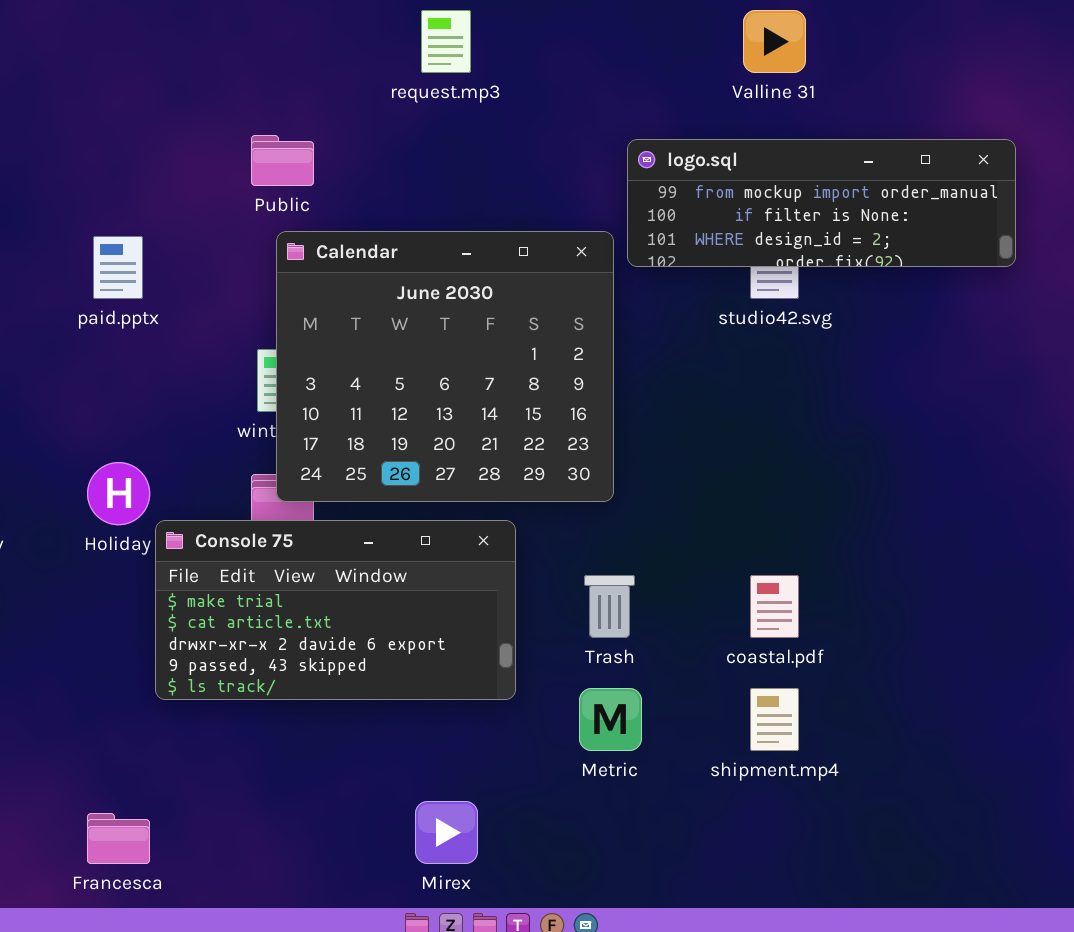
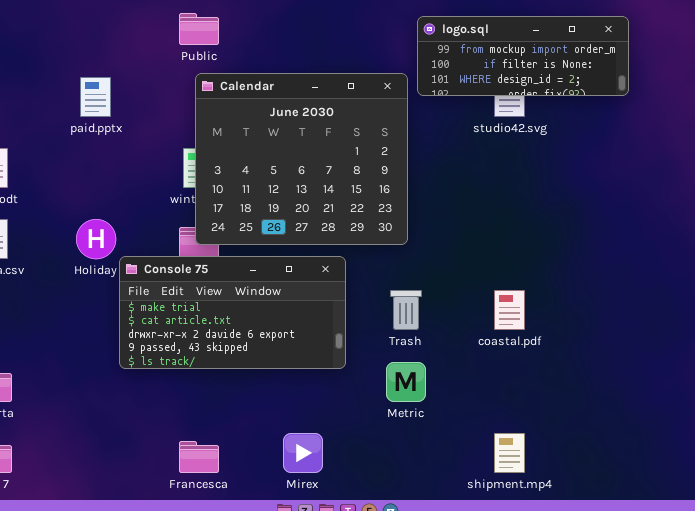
logo.sql: [627,139,1016,267] -> [417,16,629,96], resized
shipment.mp4: [750,688,799,751] -> [494,433,525,473], moved
Francesca: [87,813,150,864] -> [179,441,219,473], moved

